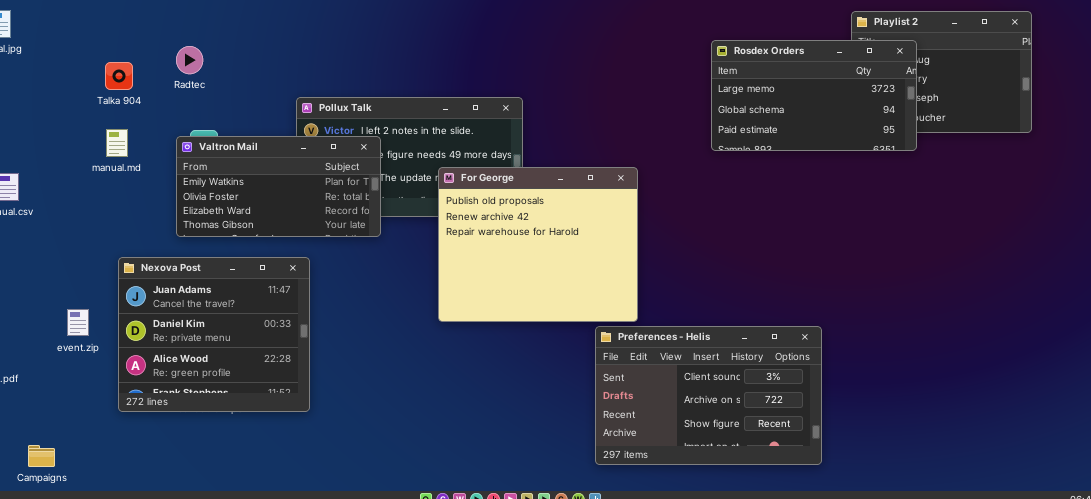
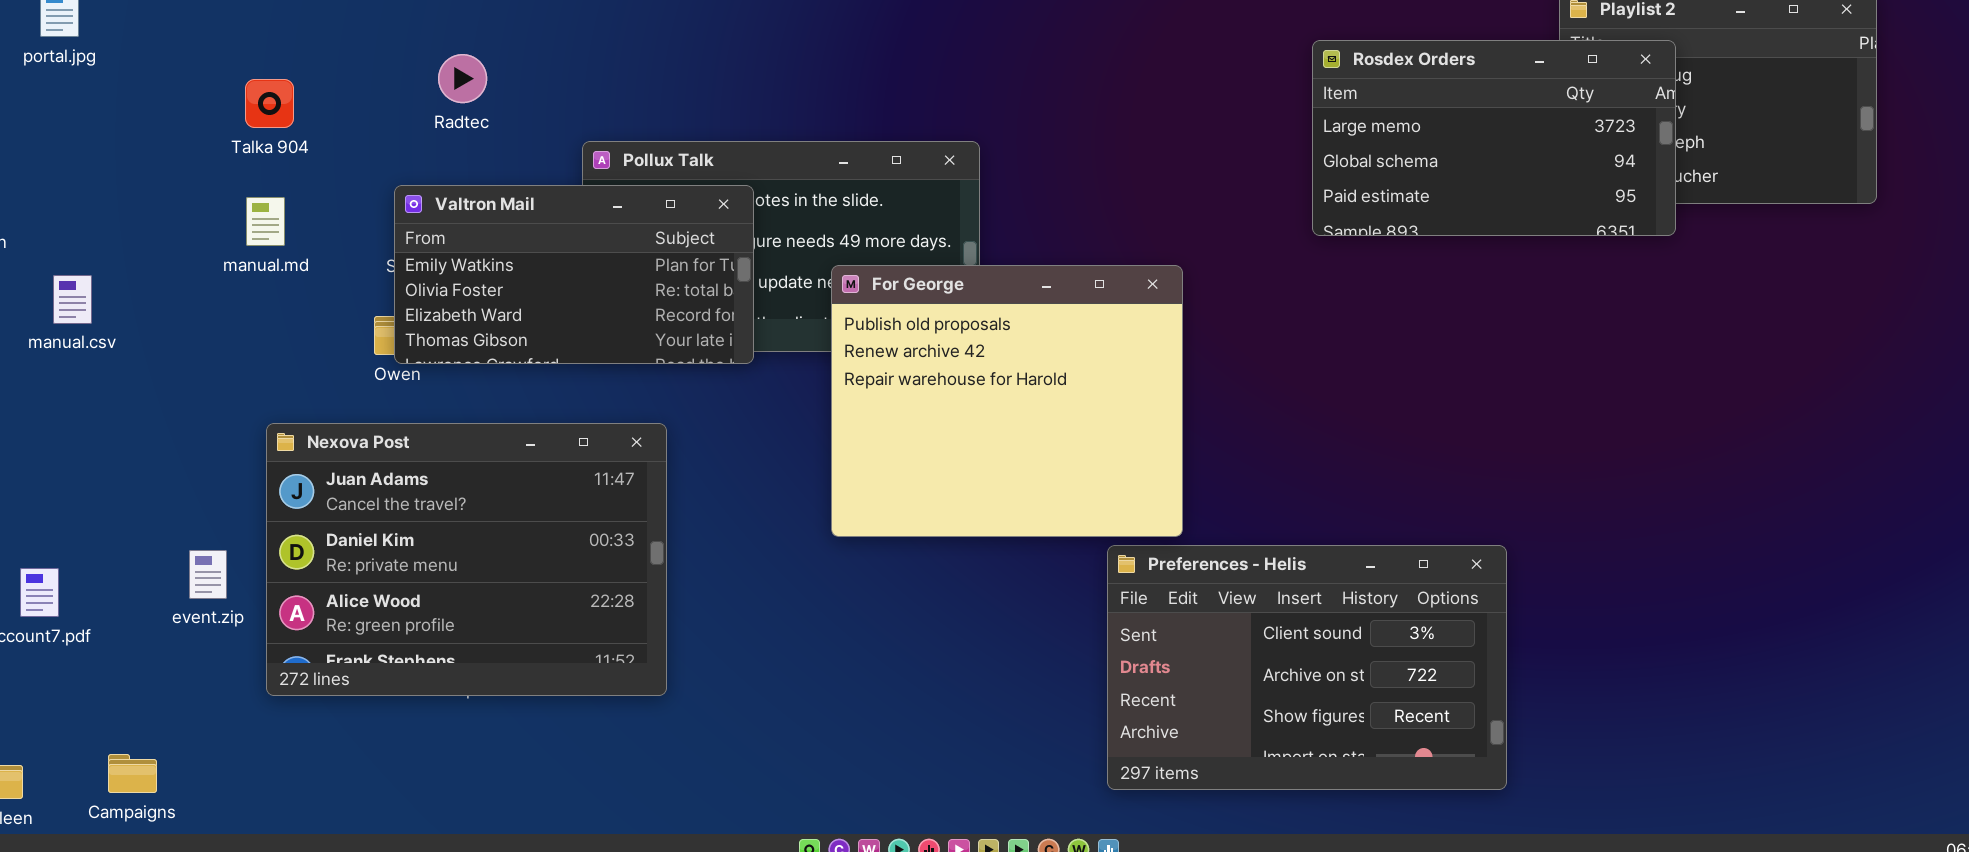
Radtec: [176,46,203,74] -> [438,54,487,103], moved
Valtron Mail: [176,136,381,237] -> [394,185,754,364], moved
Nexova Post: [118,257,310,412] -> [266,423,667,696], resized
event.zip: [67,309,89,336] -> [189,550,227,599], moved

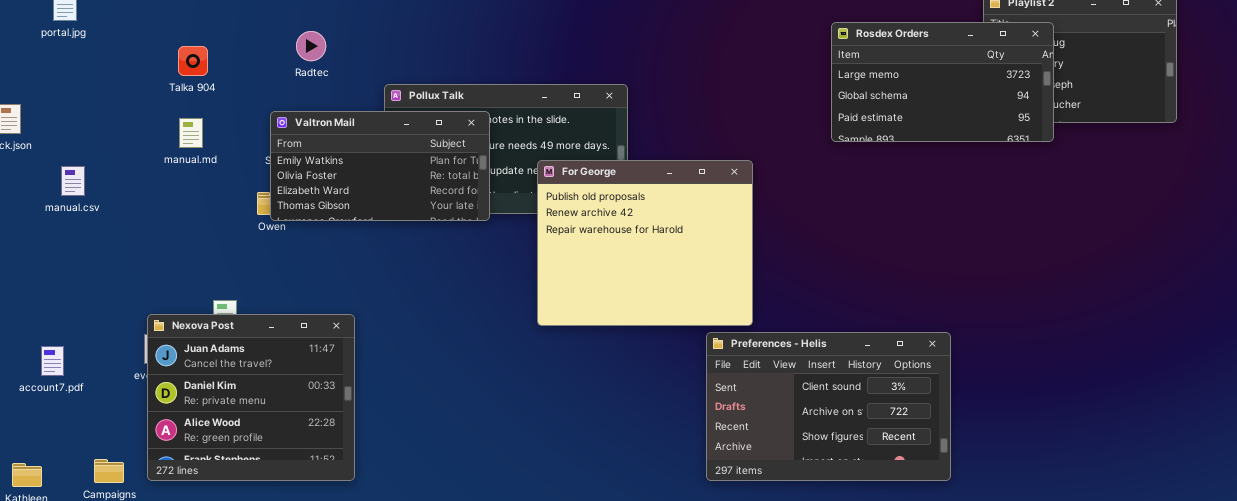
Nexova Post: [266,423,667,696] -> [147,314,355,481], moved, resized

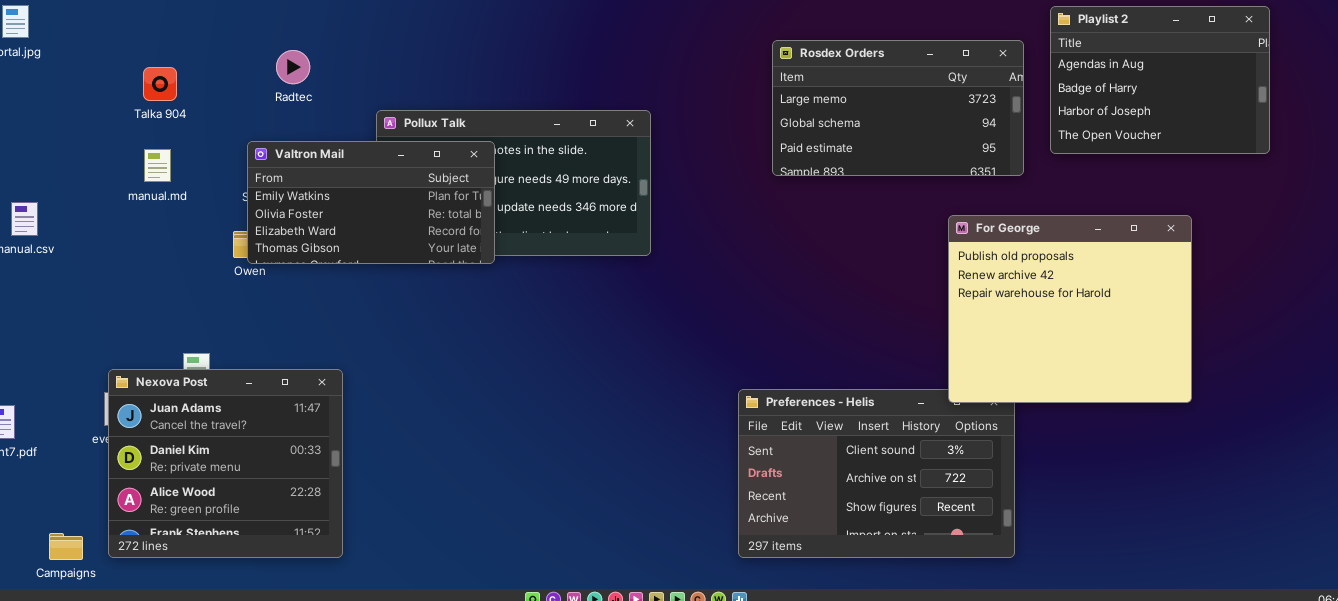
Rosdex Orders: [831,22,1054,142] -> [772,40,1024,176], moved
For George: [537,160,753,326] -> [948,215,1192,403], moved

